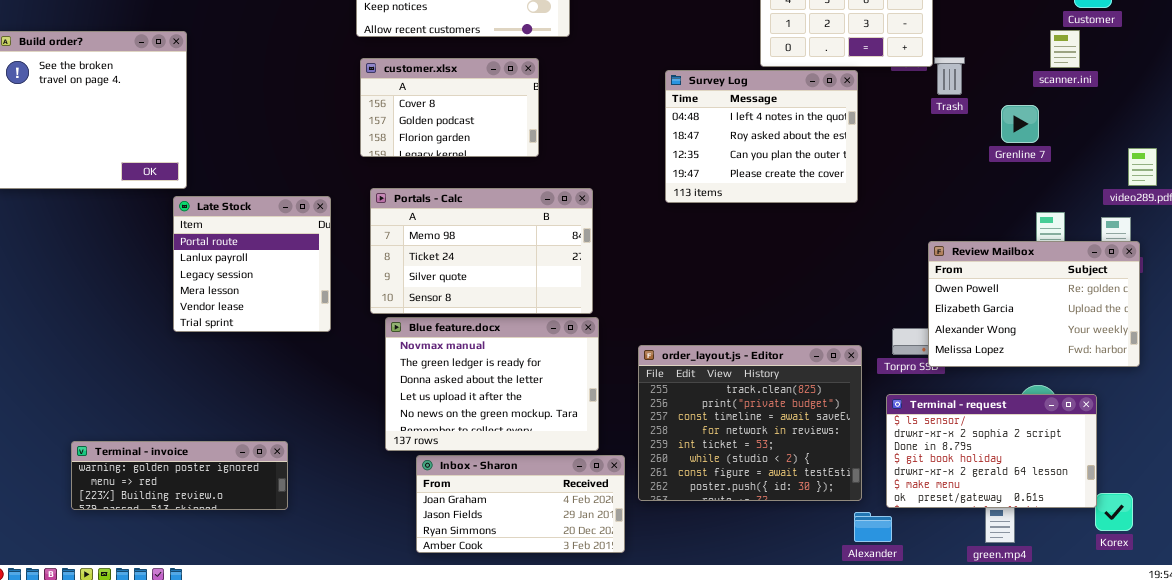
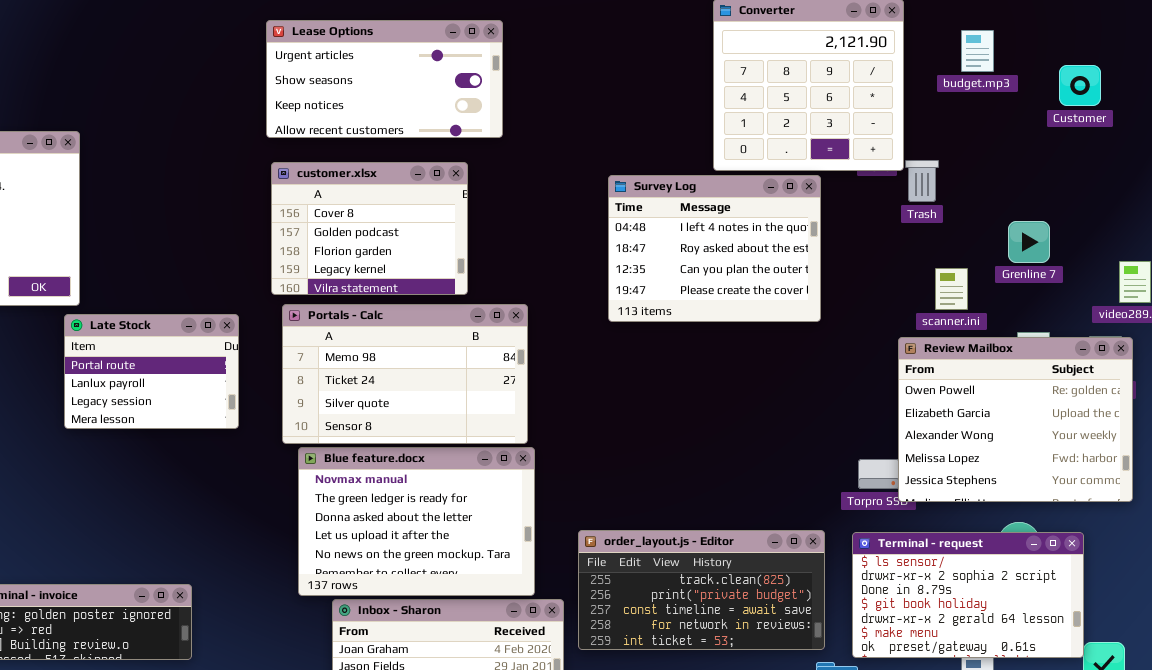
scanner.ini: [1050,30,1080,68] -> [935,268,968,310], moved
customer.xlsx: [360,58,539,157] -> [271,162,468,295], resized
Grenline 7: [1001,105,1039,143] -> [1008,221,1050,263], moved
Late Stock: [173,196,331,332] -> [64,314,239,429], resized
Review Mailbox: [928,241,1140,367] -> [898,337,1133,502], resized
order_layout.js - Editor: [638,345,862,501] -> [578,530,825,650], resized

